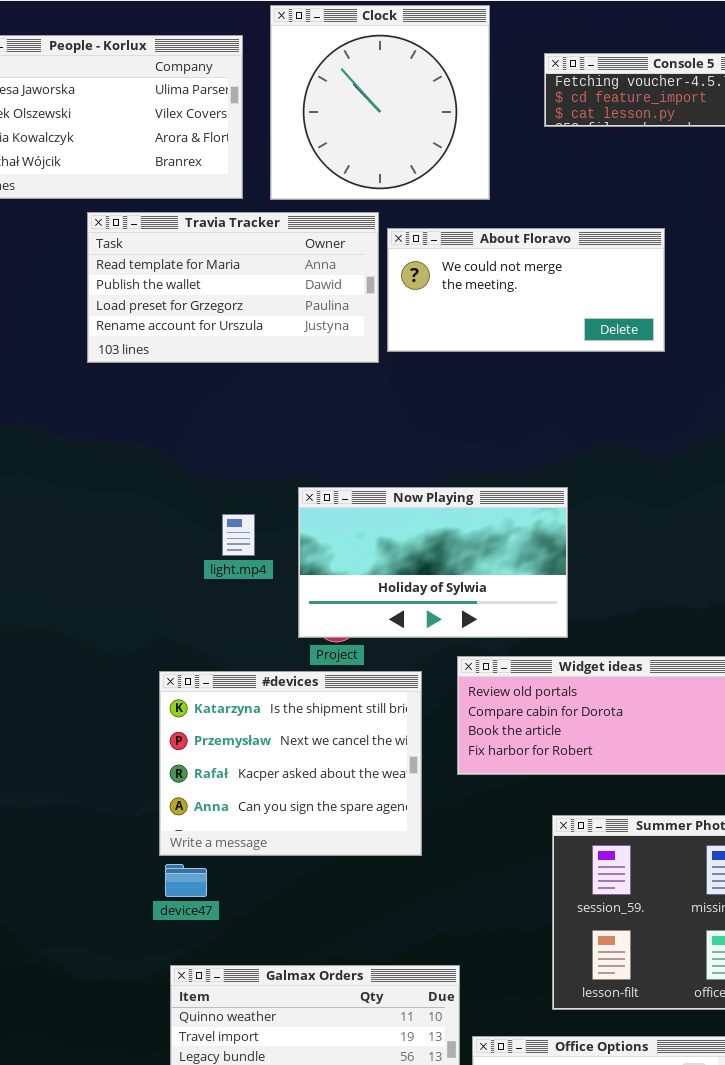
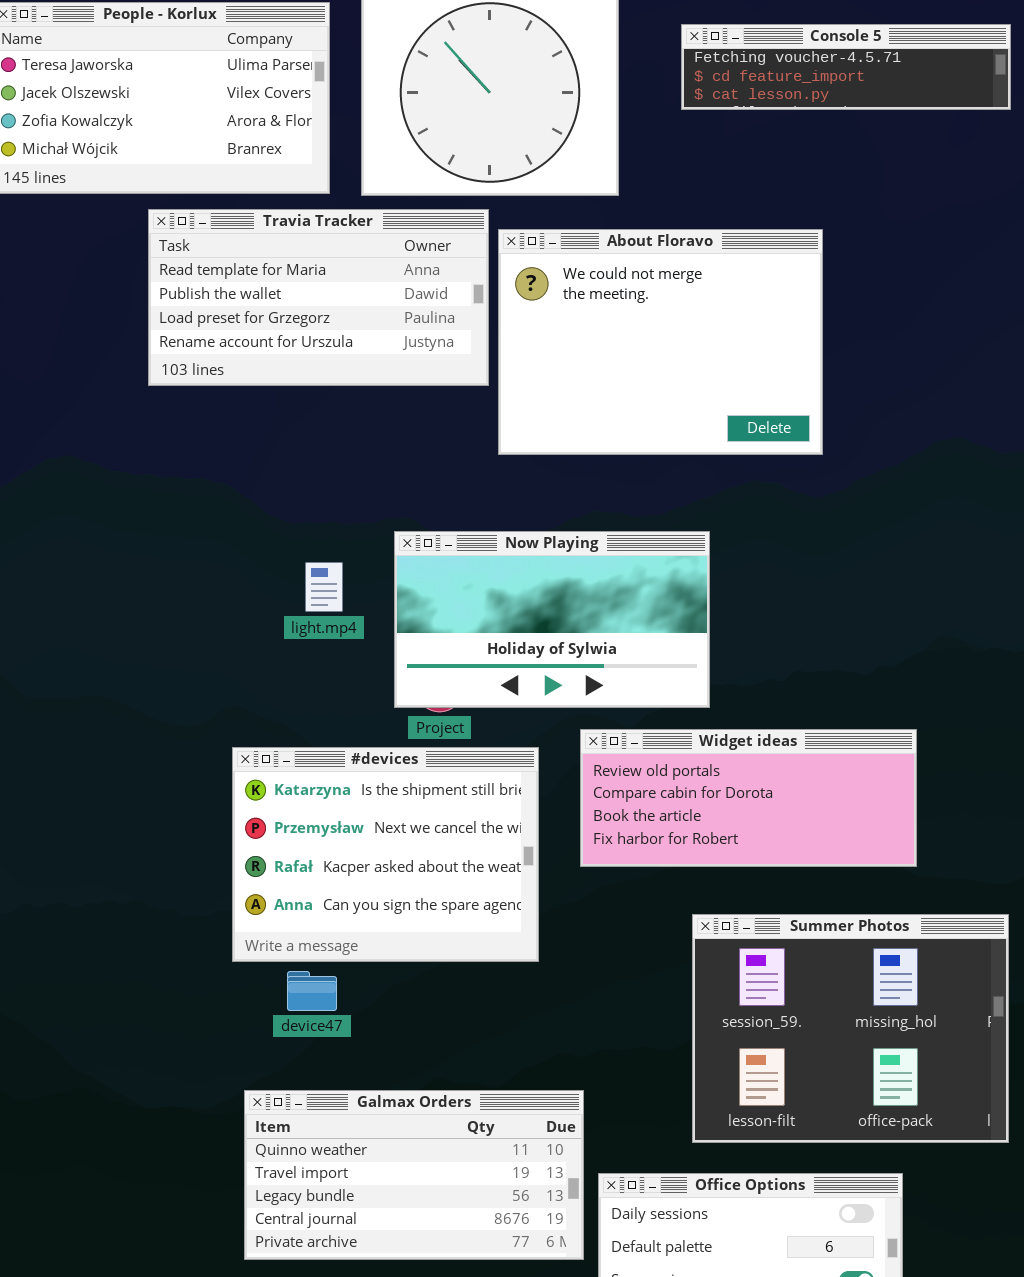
About Floravo: [387,228,665,352] -> [498,229,823,455], resized
device47: [165,864,207,897] -> [287,971,337,1011], moved

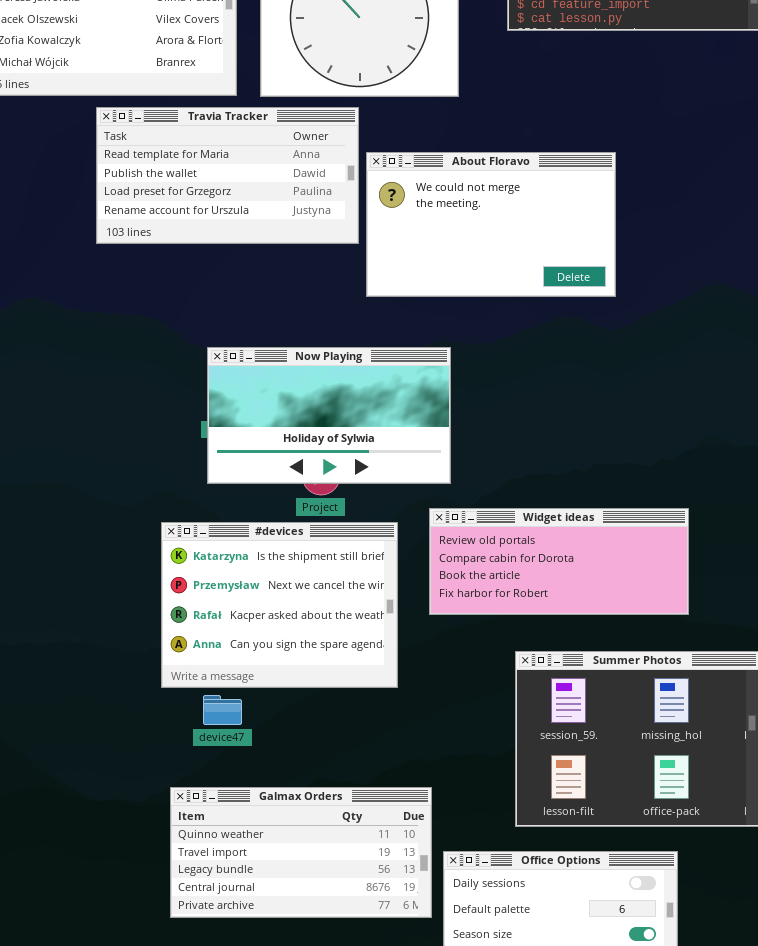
About Floravo: [498,229,823,455] -> [366,152,616,297], resized
Now Playing: [394,531,710,708] -> [207,347,451,484], moved

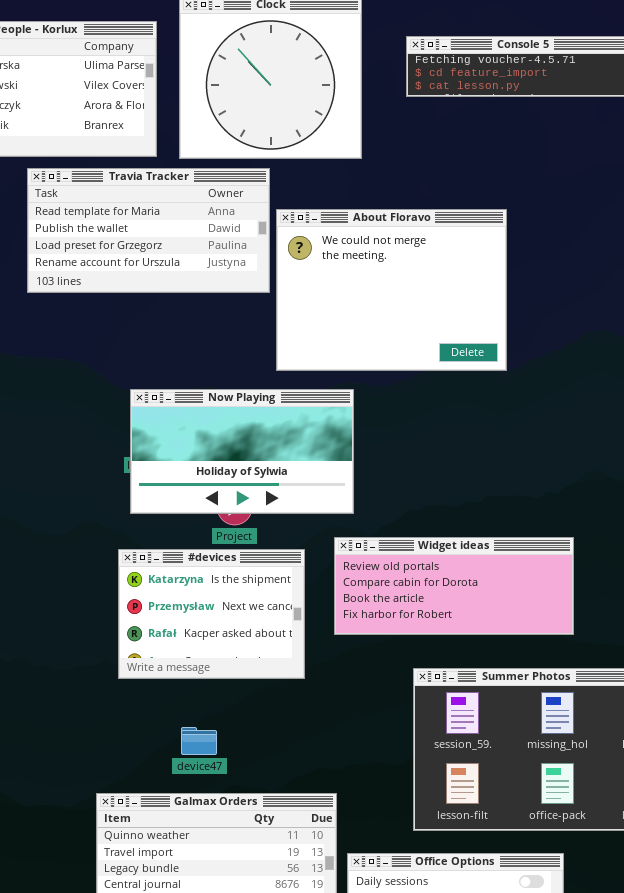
About Floravo: [366,152,616,297] -> [276,209,507,371], resized
#devices: [161,522,398,688] -> [118,549,305,679], resized
device47: [203,695,242,725] -> [181,727,217,755], moved

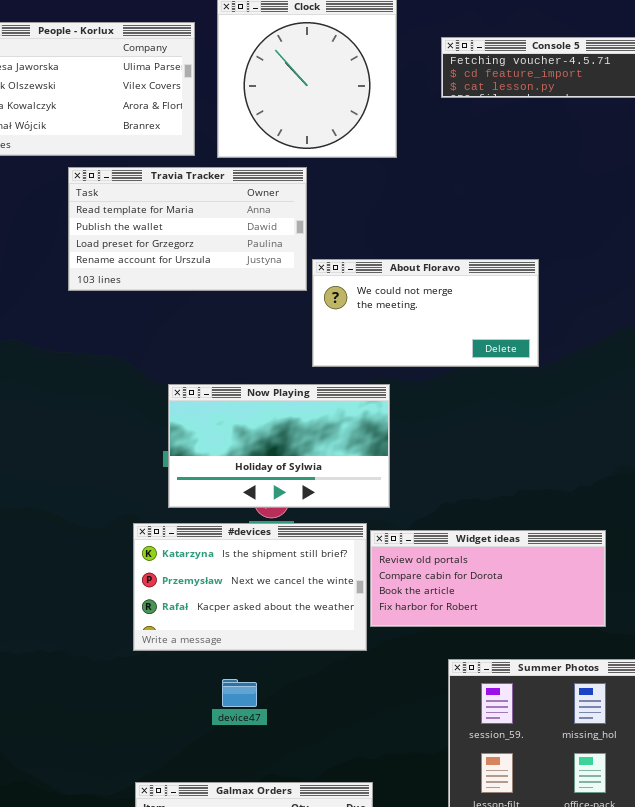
About Floravo: [276,209,507,371] -> [312,259,539,367], resized
#devices: [118,549,305,679] -> [133,523,367,651], moved, resized
device47: [181,727,217,755] -> [222,679,257,707], moved

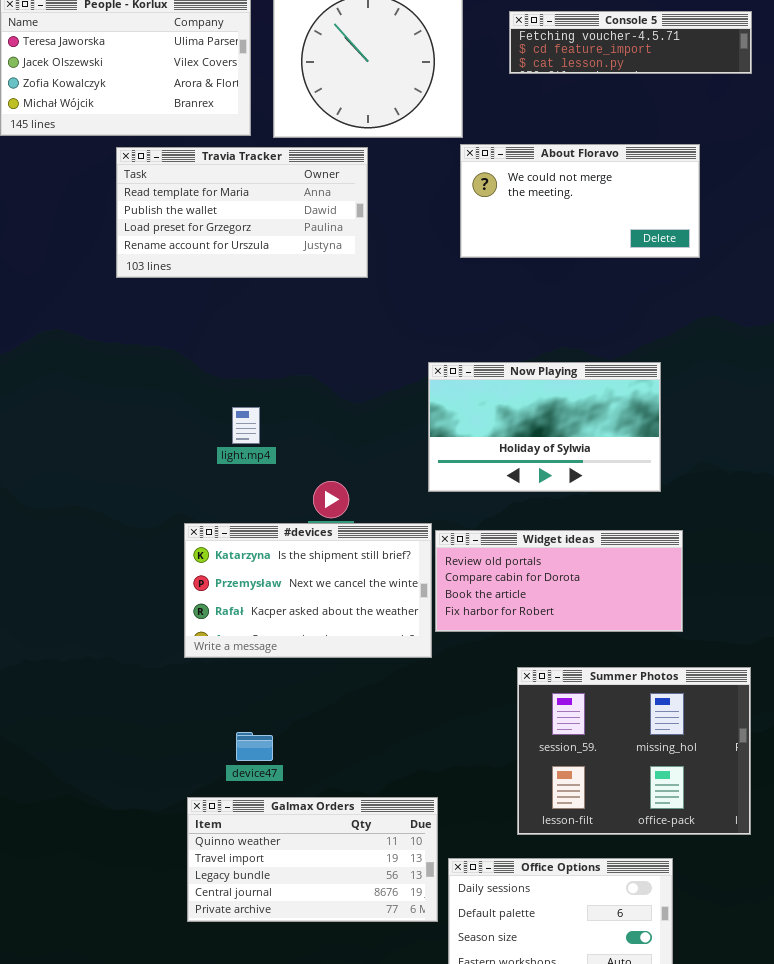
About Floravo: [312,259,539,367] -> [460,144,700,258], moved
Now Playing: [168,384,390,508] -> [428,362,661,492], moved
device47: [222,679,257,707] -> [236,732,273,761], moved

